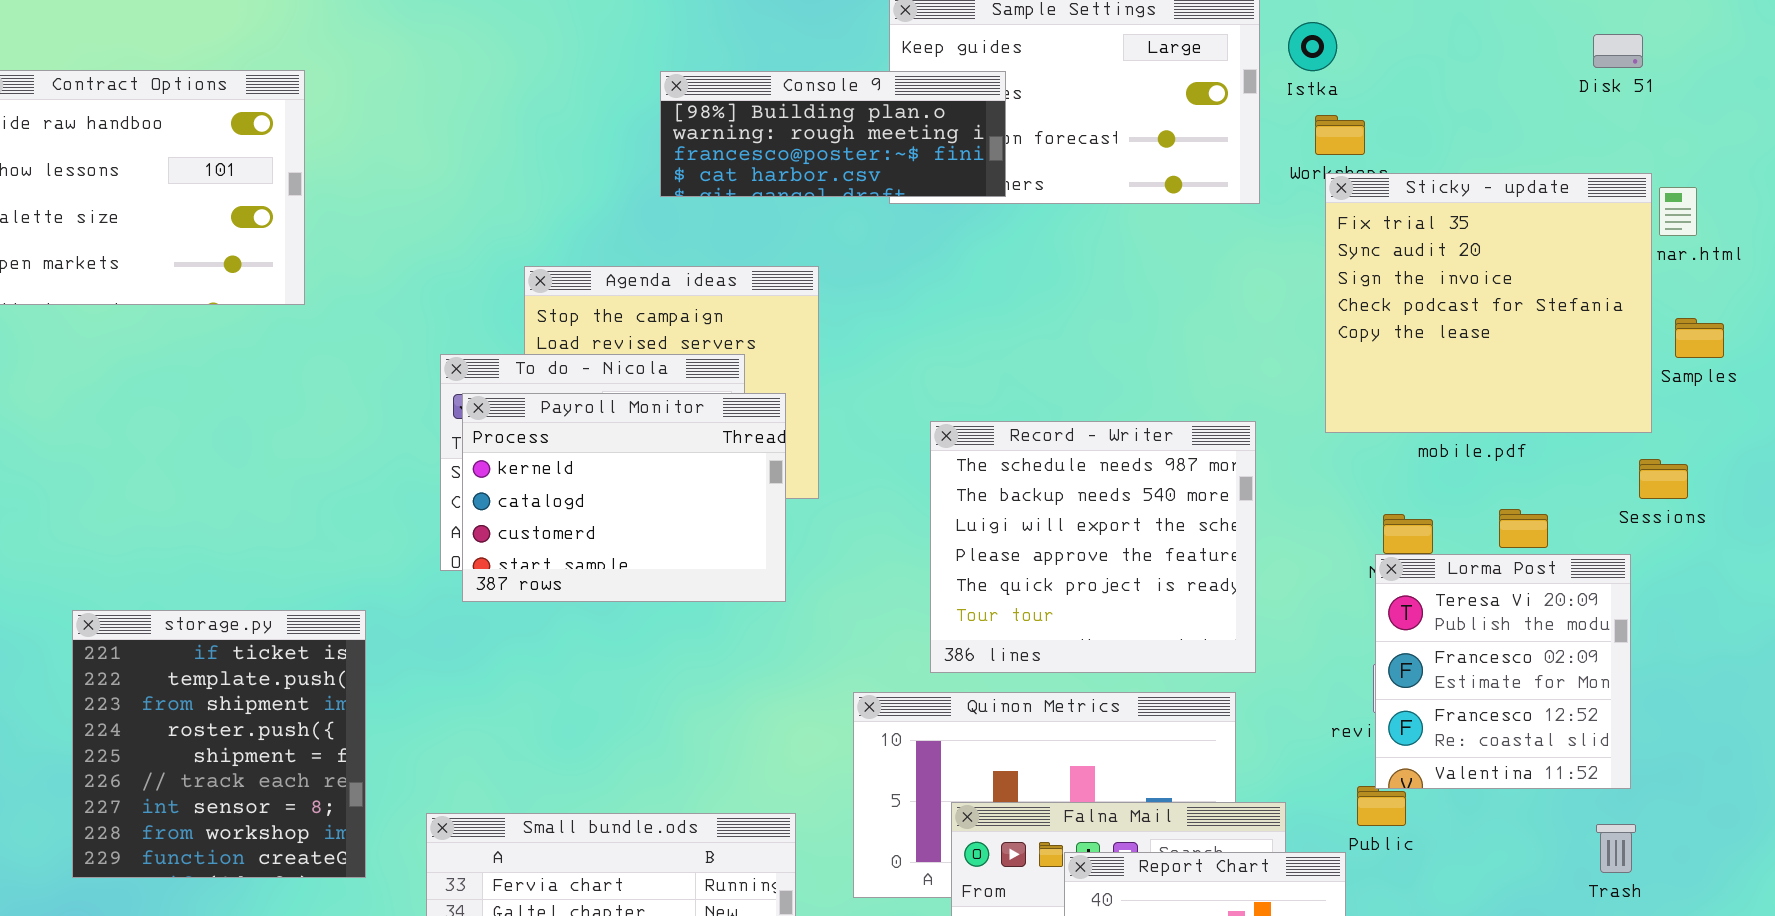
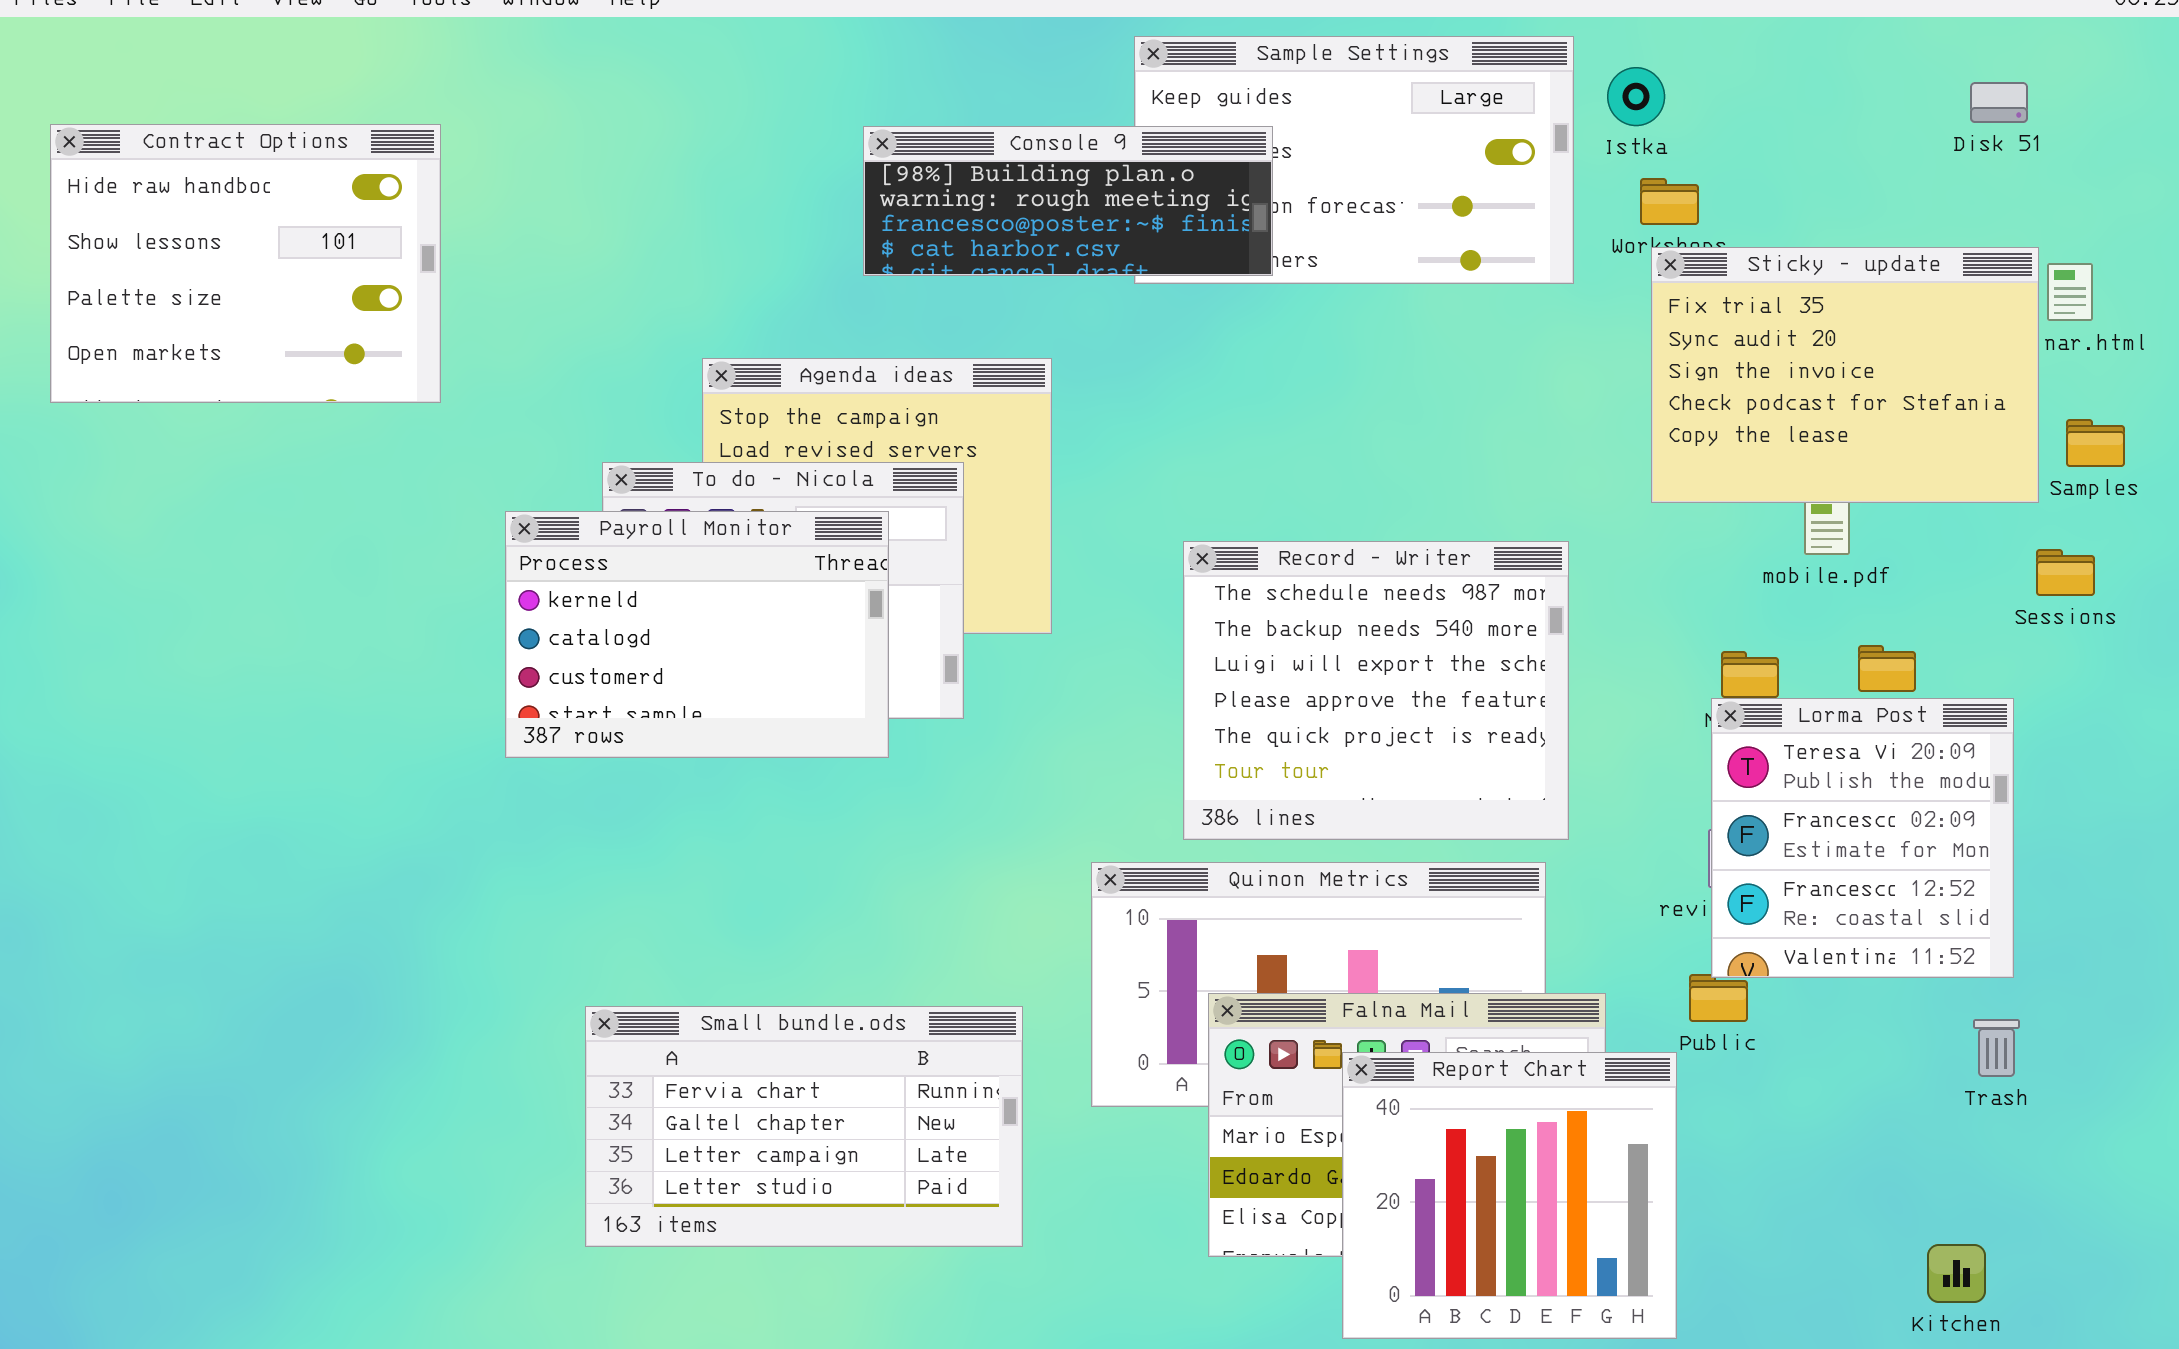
Sticky - update: [1325,173,1652,433] -> [1651,247,2039,503], resized
Payroll Monitor: [462,393,786,602] -> [505,511,889,758], moved
Sessions: [1639,459,1688,499] -> [2036,549,2095,596], moved
storage.py: [72,610,366,878] -> none, closed

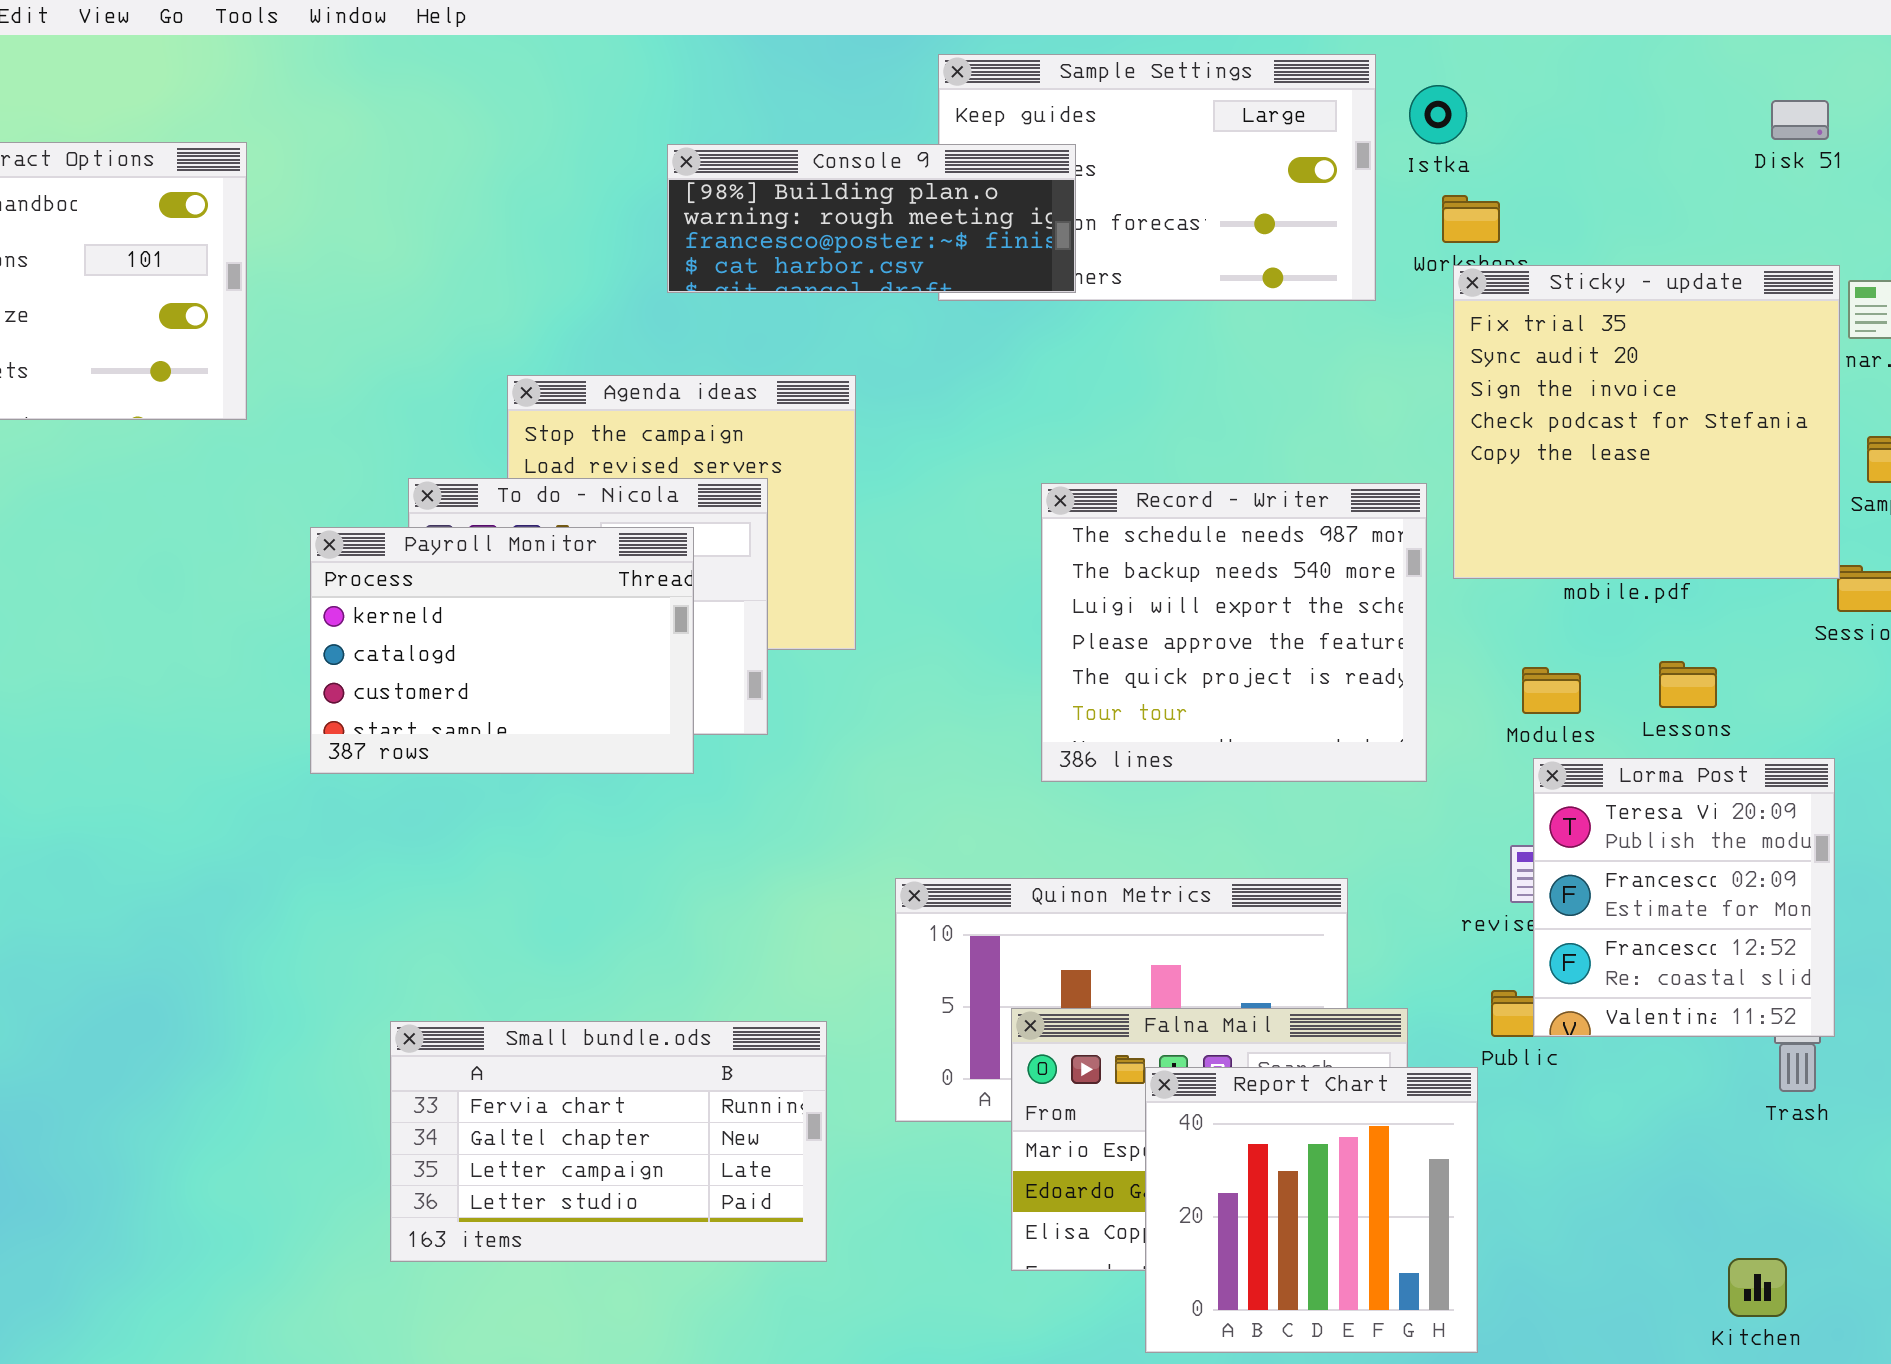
Sticky - update: [1651,247,2039,503] -> [1453,265,1840,579], resized
Record - Writer: [1183,541,1569,840] -> [1041,483,1427,782], moved
Lorma Post: [1711,698,2014,978] -> [1533,758,1835,1037], moved

